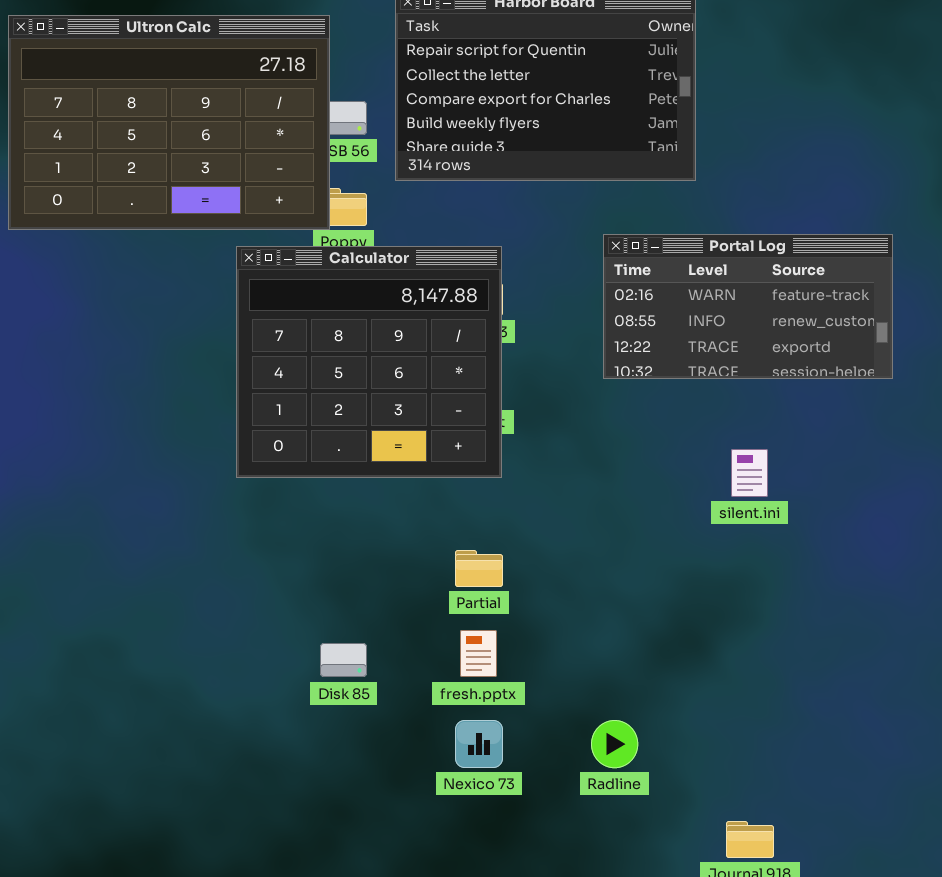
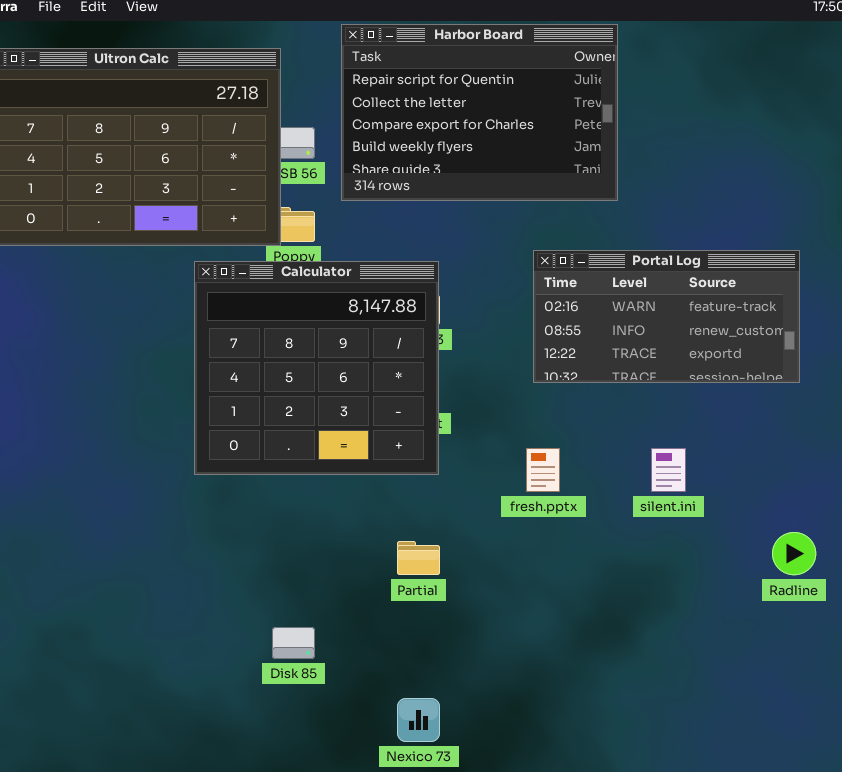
fresh.pptx: [460,630,497,677] -> [526,448,560,492], moved
Radline: [591,720,638,768] -> [772,532,816,575], moved

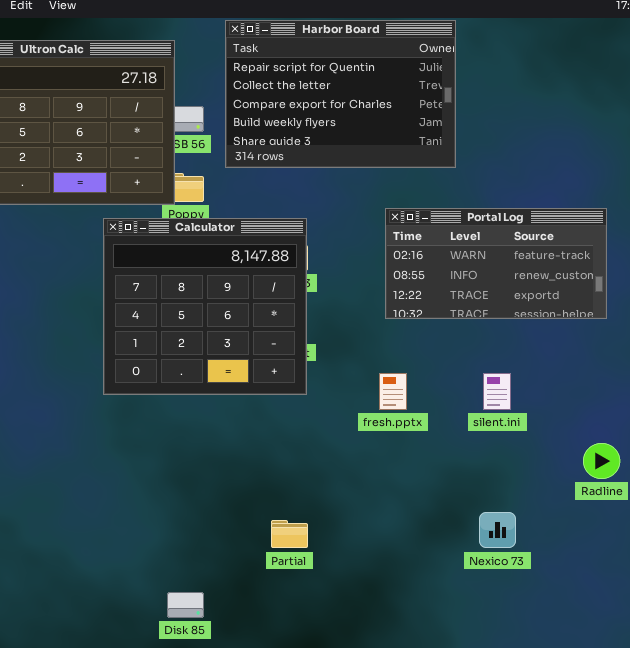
Partial: [397,541,440,575] -> [271,520,308,548], moved
Disk 85: [272,627,315,659] -> [167,592,204,618], moved
Nexico 73: [397,698,440,742] -> [479,512,516,548], moved

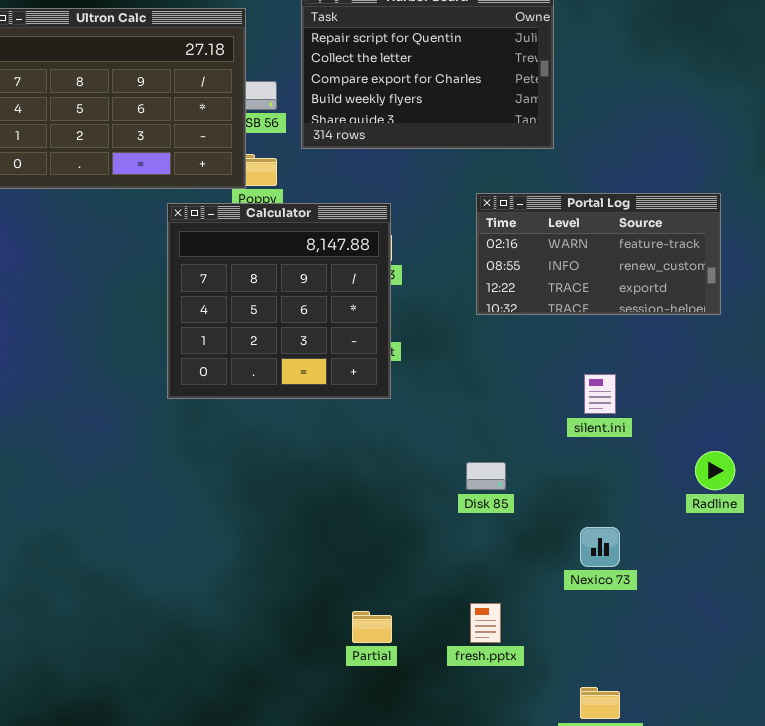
fresh.pptx: [379,373,407,410] -> [470,603,501,643], moved
Partial: [271,520,308,548] -> [352,611,392,643], moved
Disk 85: [167,592,204,618] -> [466,462,506,490], moved

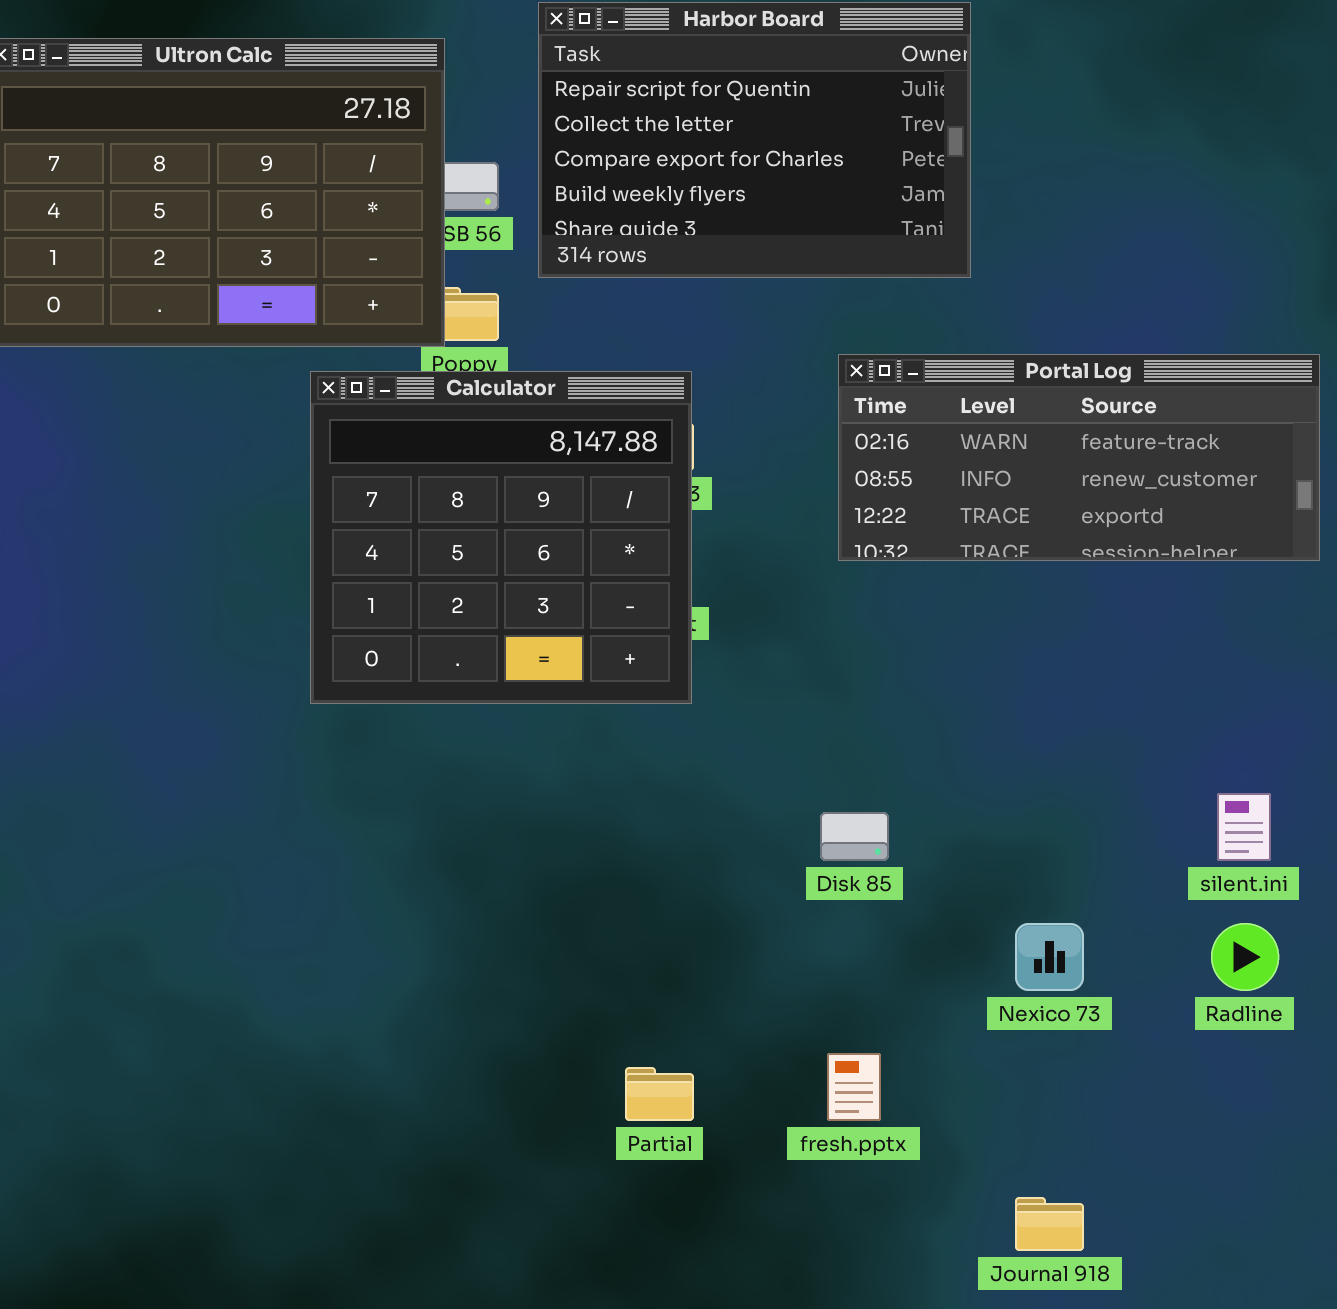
Portal Log: [476,193,721,315] -> [838,354,1320,561], resized
silent.ini: [584,374,616,414] -> [1217,793,1271,861], moved
Radline: [695,451,735,490] -> [1211,923,1279,991], moved

